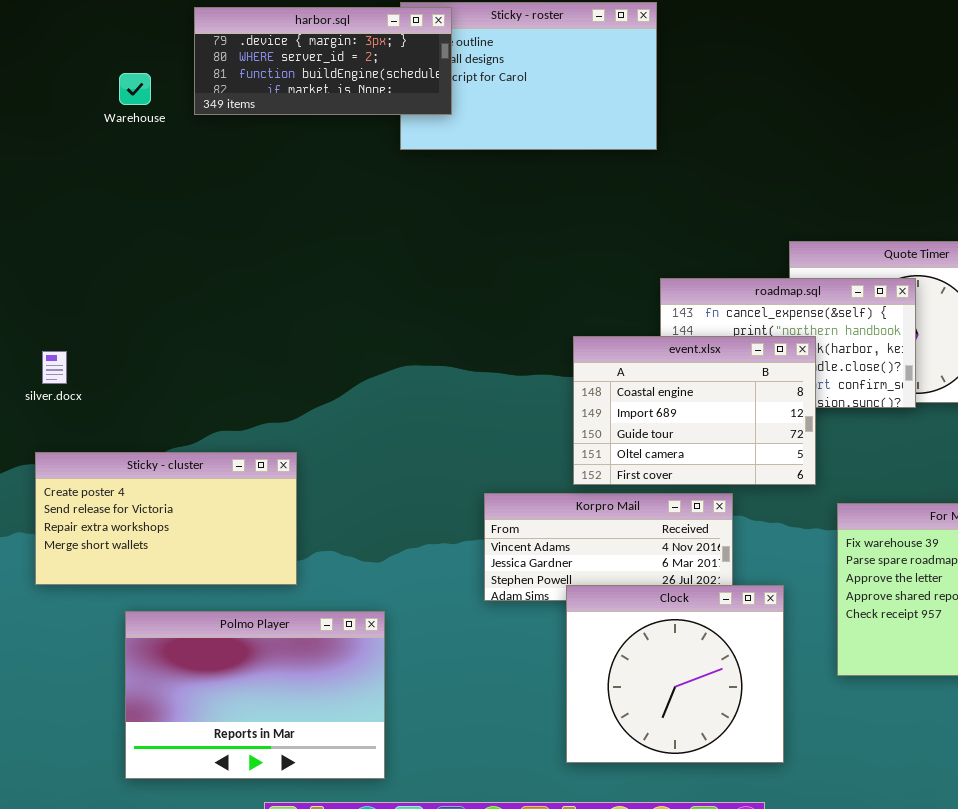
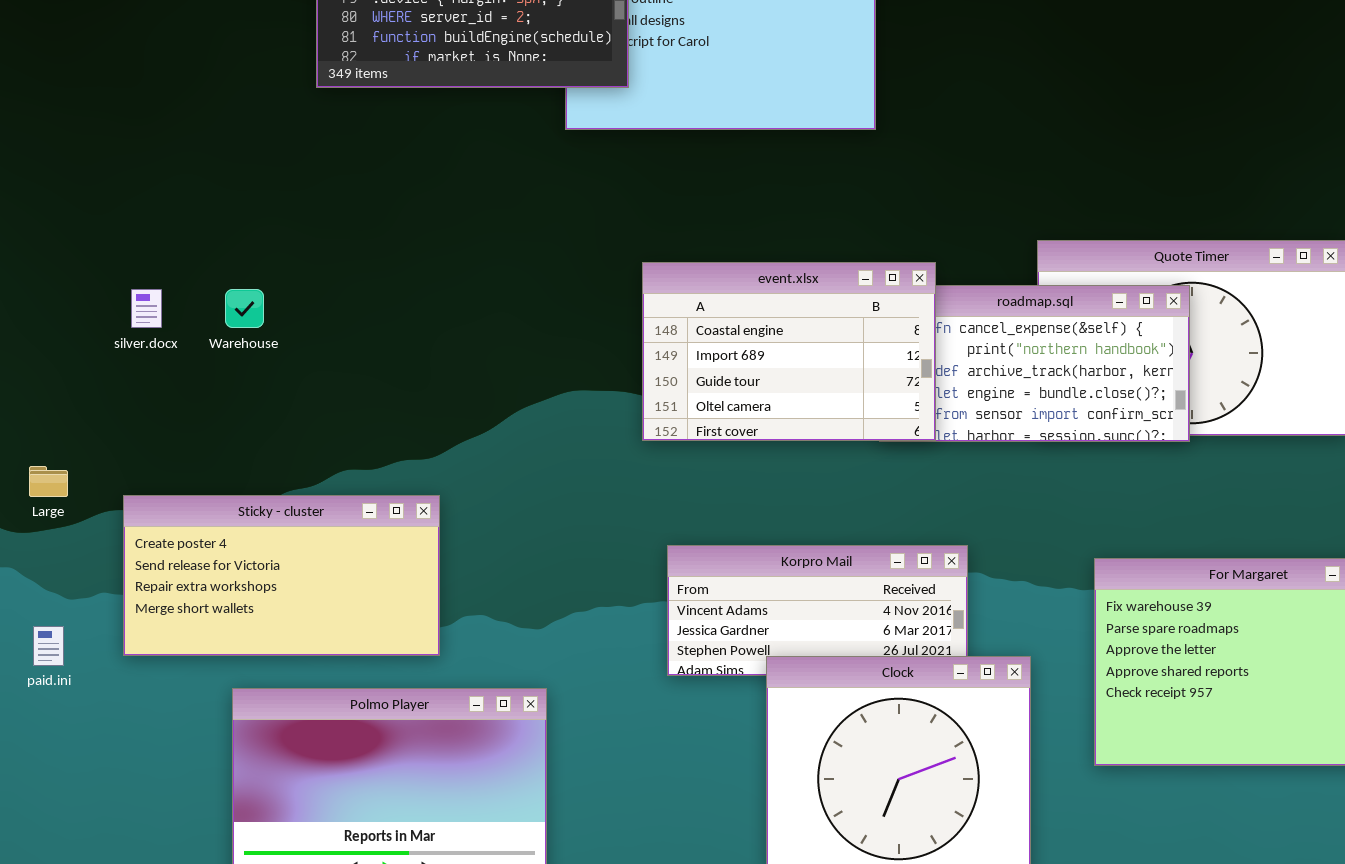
Warehouse: [119,73,151,105] -> [225,289,264,328], moved
event.xlsx: [573,336,816,485] -> [642,262,936,441], moved
silver.docx: [42,351,67,384] -> [131,289,162,328], moved

